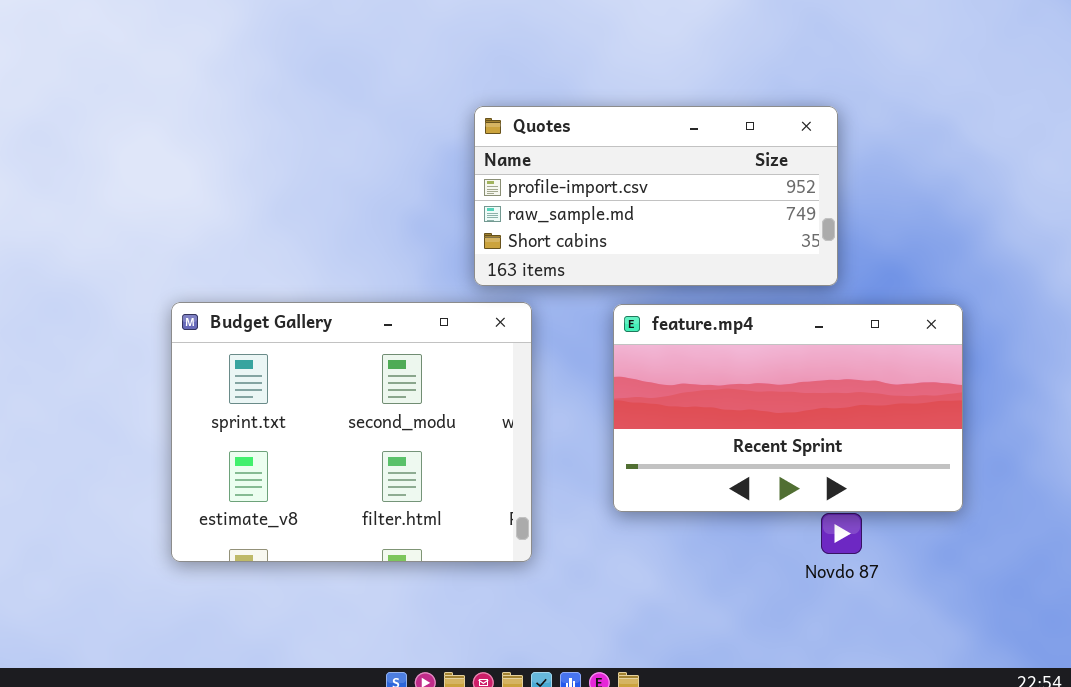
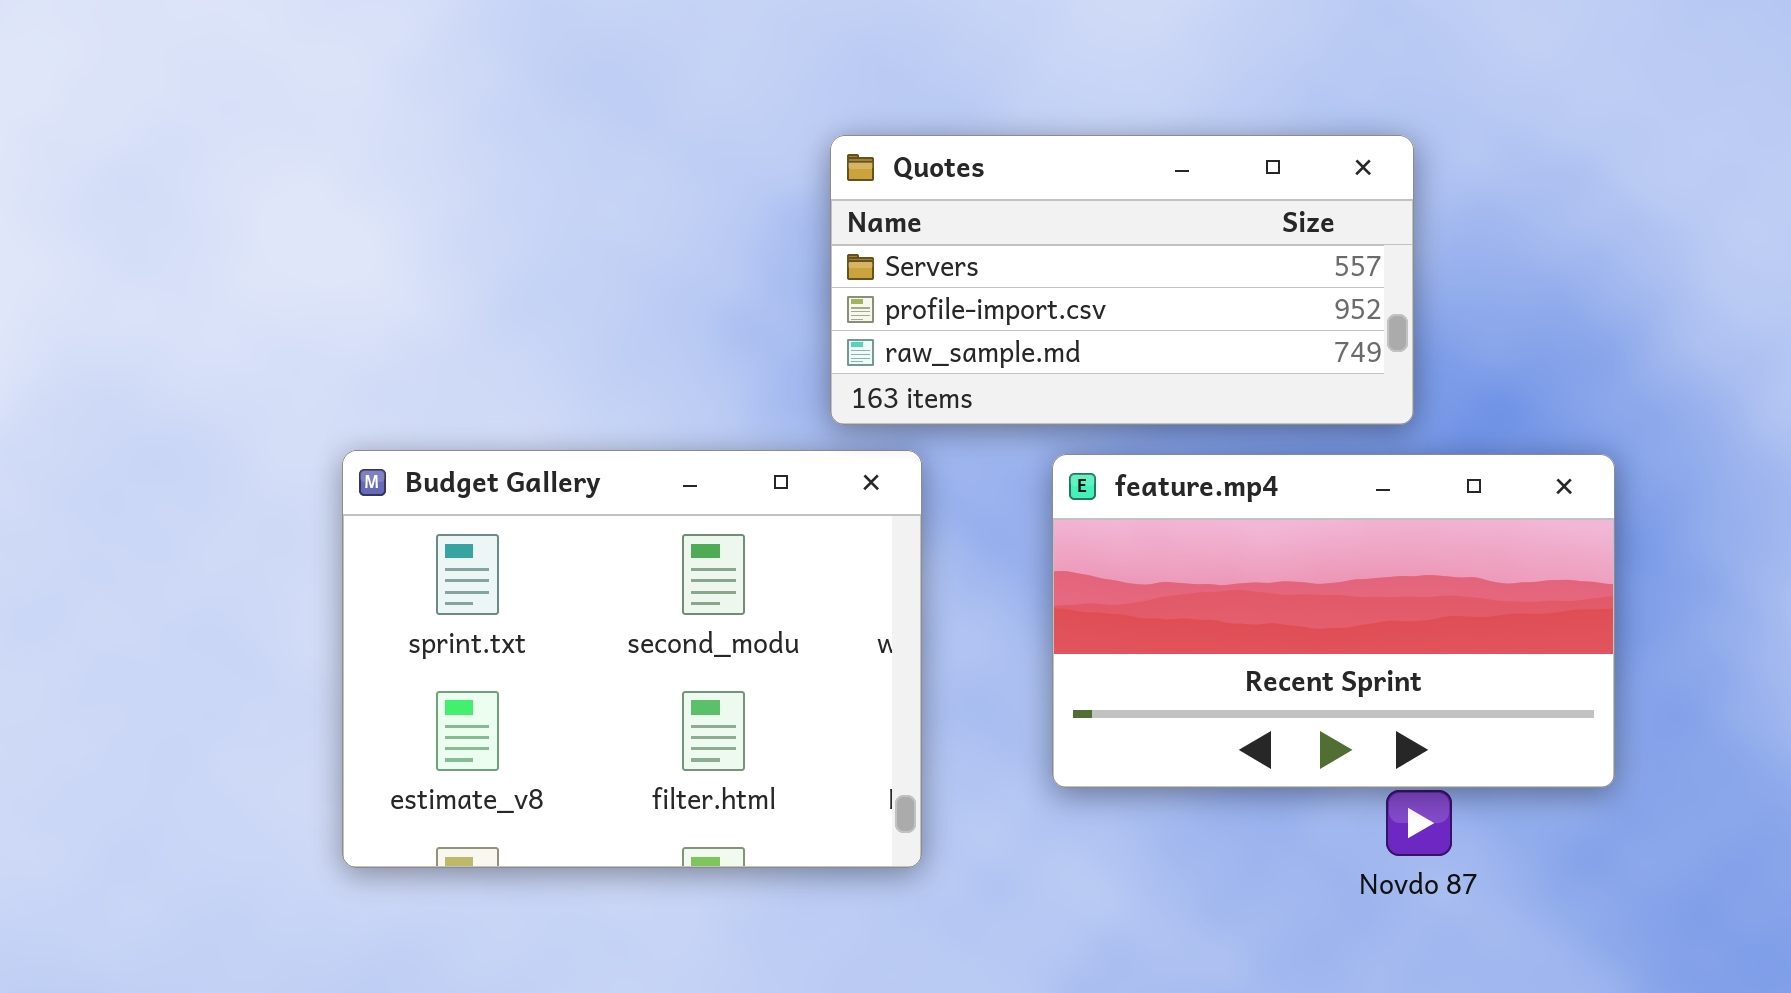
Quotes: [474,106,838,286] -> [830,135,1414,425], scrolled up 1 row

